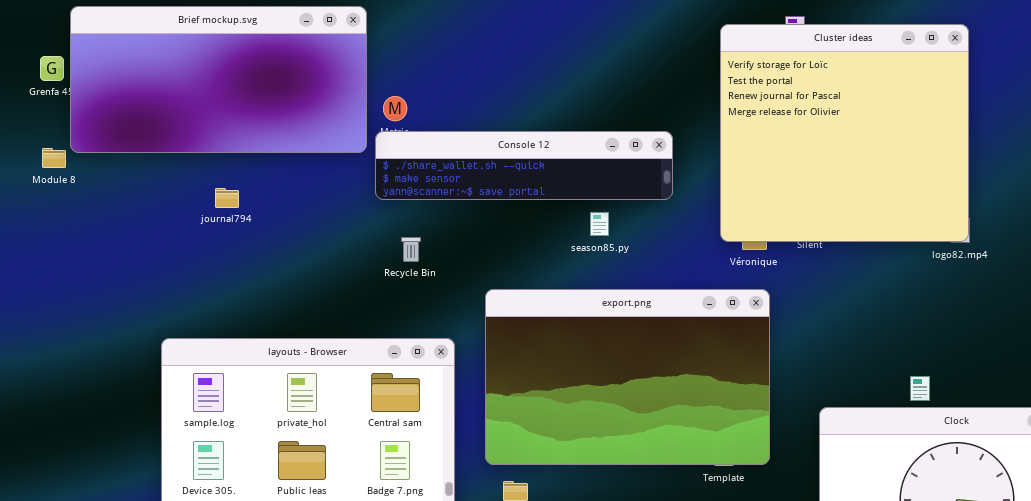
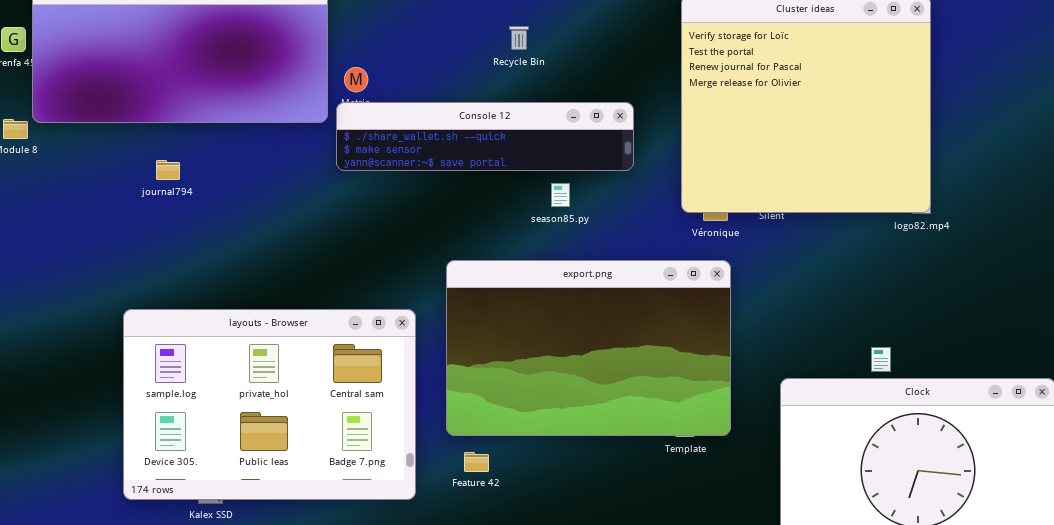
journal794: [215,188,239,208] -> [156,160,180,180], moved
Recycle Bin: [401,237,421,262] -> [509,26,529,50], moved

